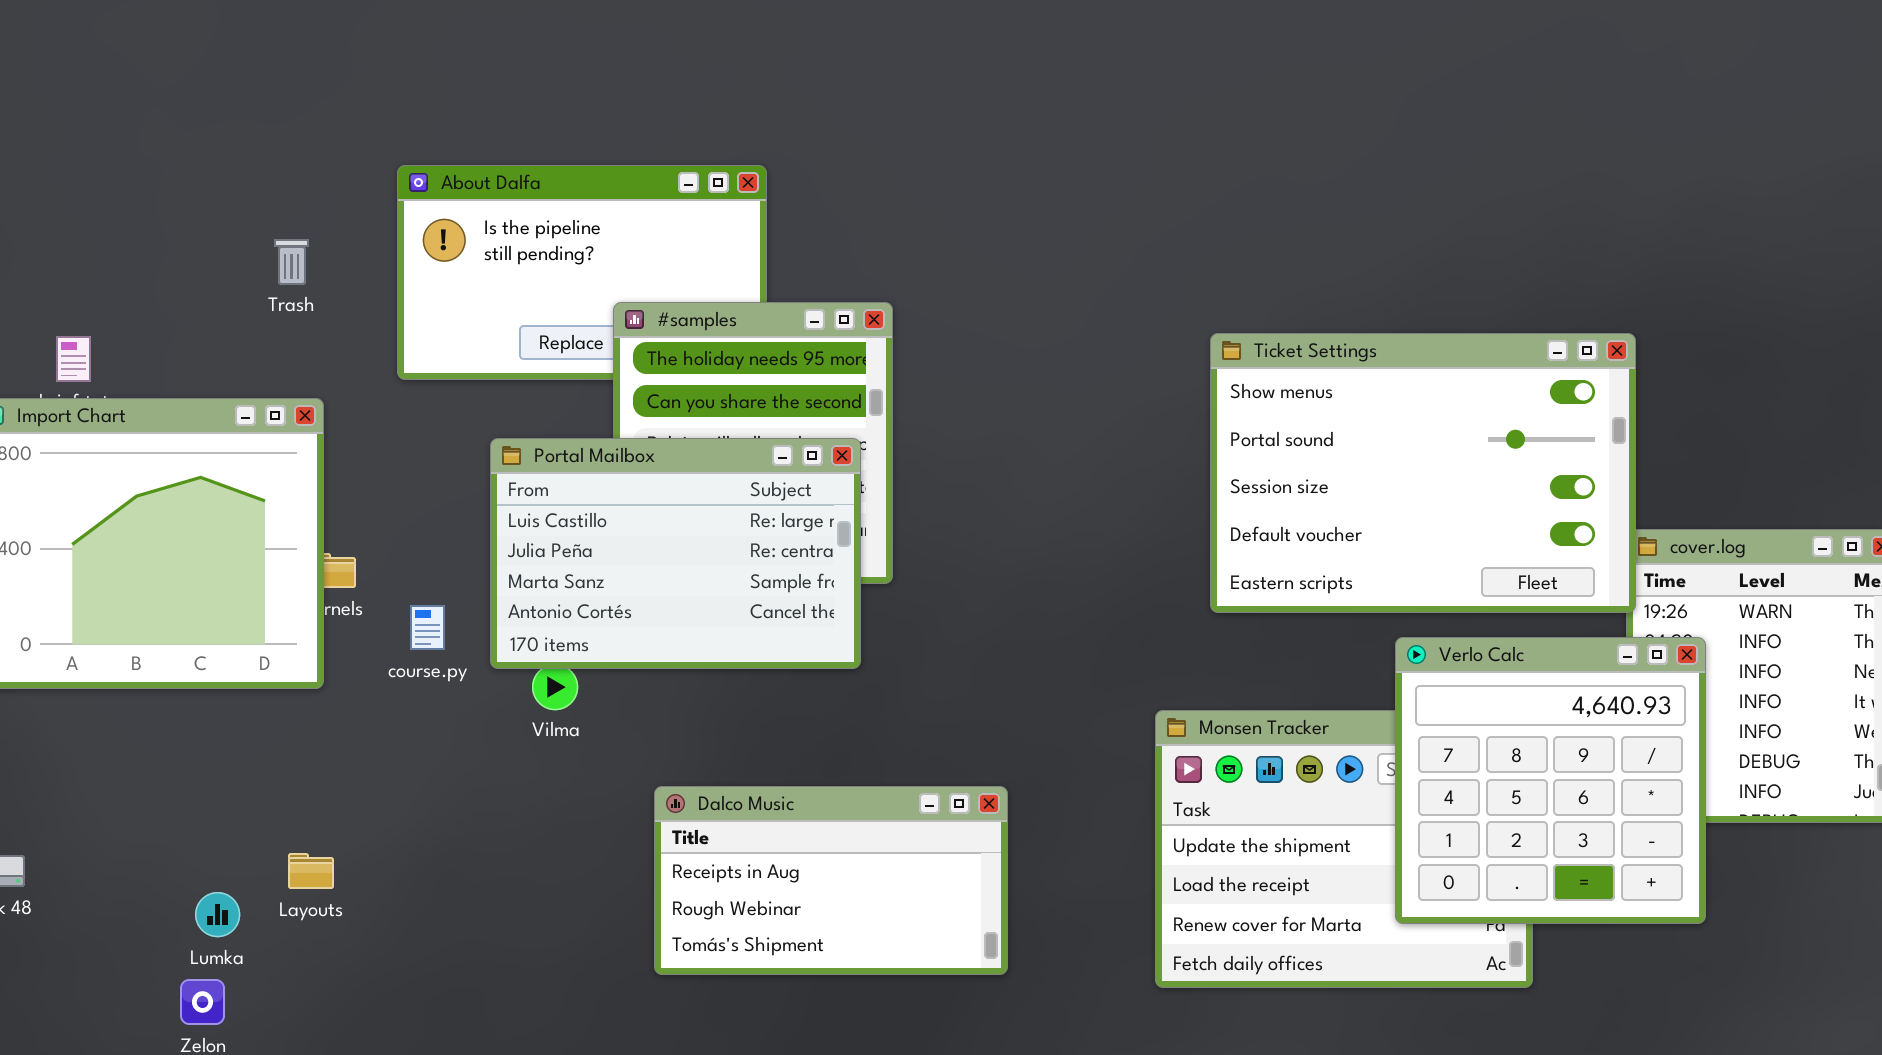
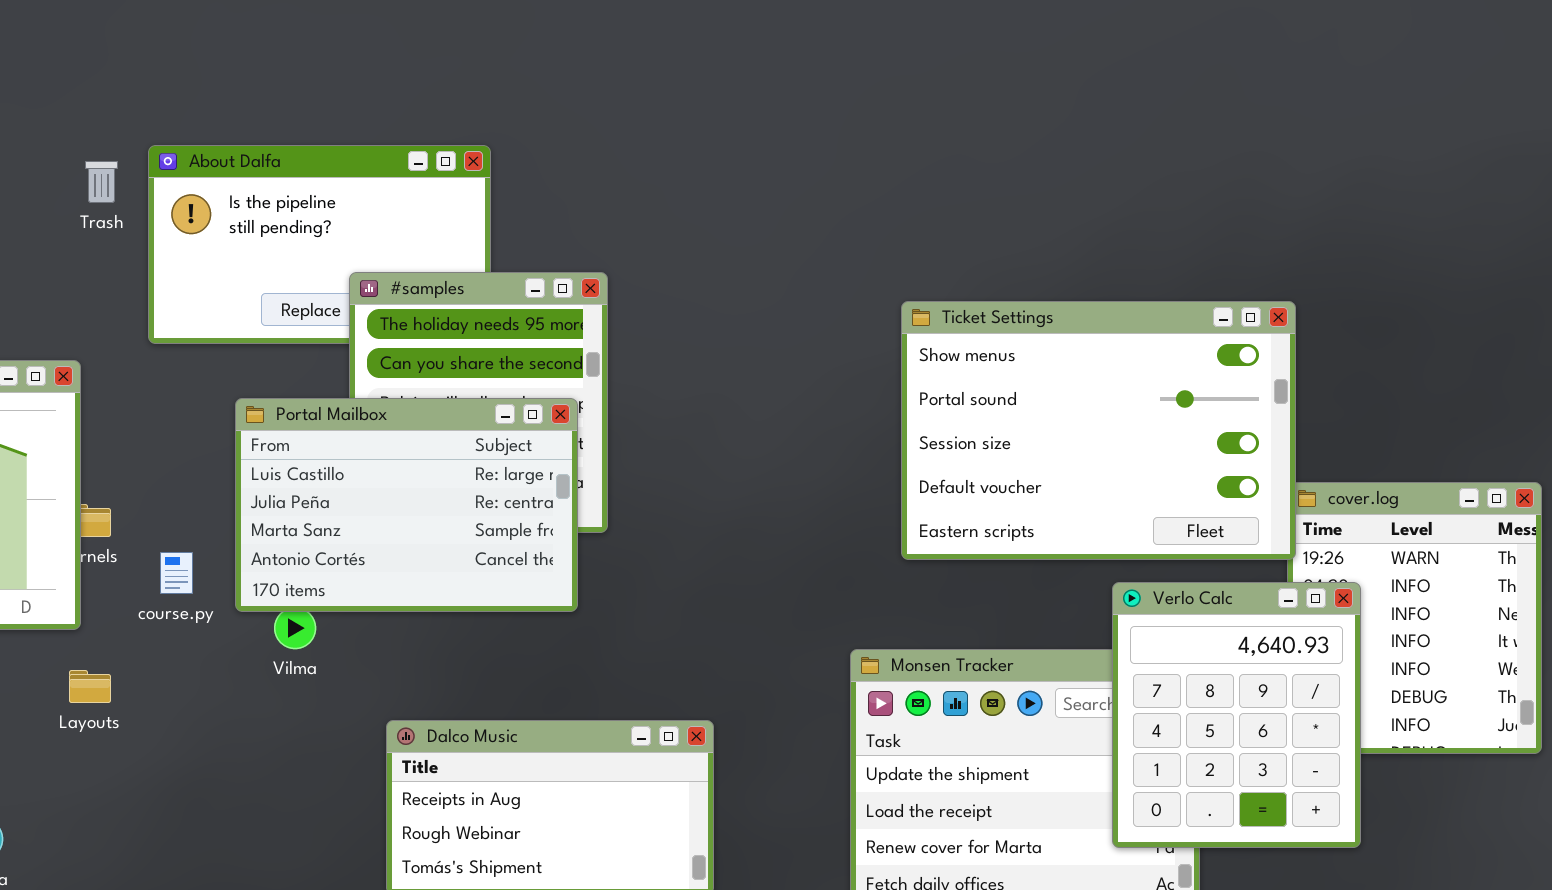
Trash: [274,239,309,285] -> [85,161,118,203], moved
Verlo Calc: [1395,637,1706,924] -> [1112,582,1361,848], resized
Layouts: [288,853,334,889] -> [69,670,111,703], moved

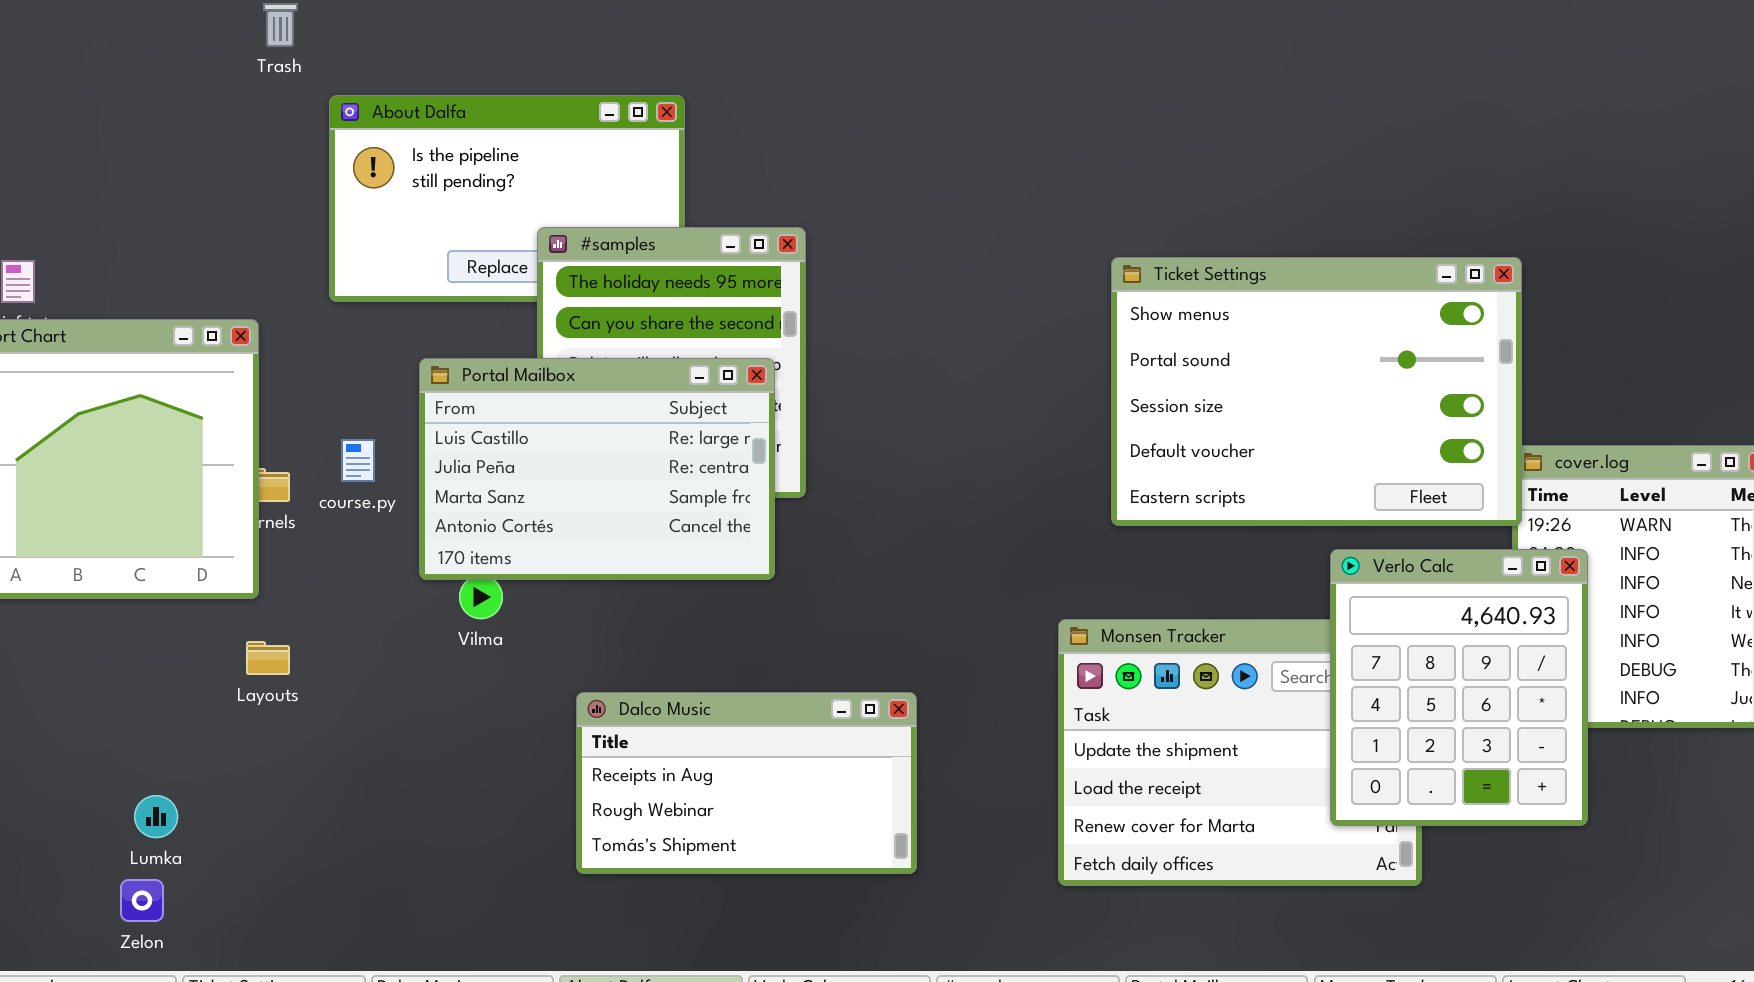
Trash: [85,161,118,203] -> [263,3,298,47], moved
course.py: [160,552,193,594] -> [341,439,375,482], moved

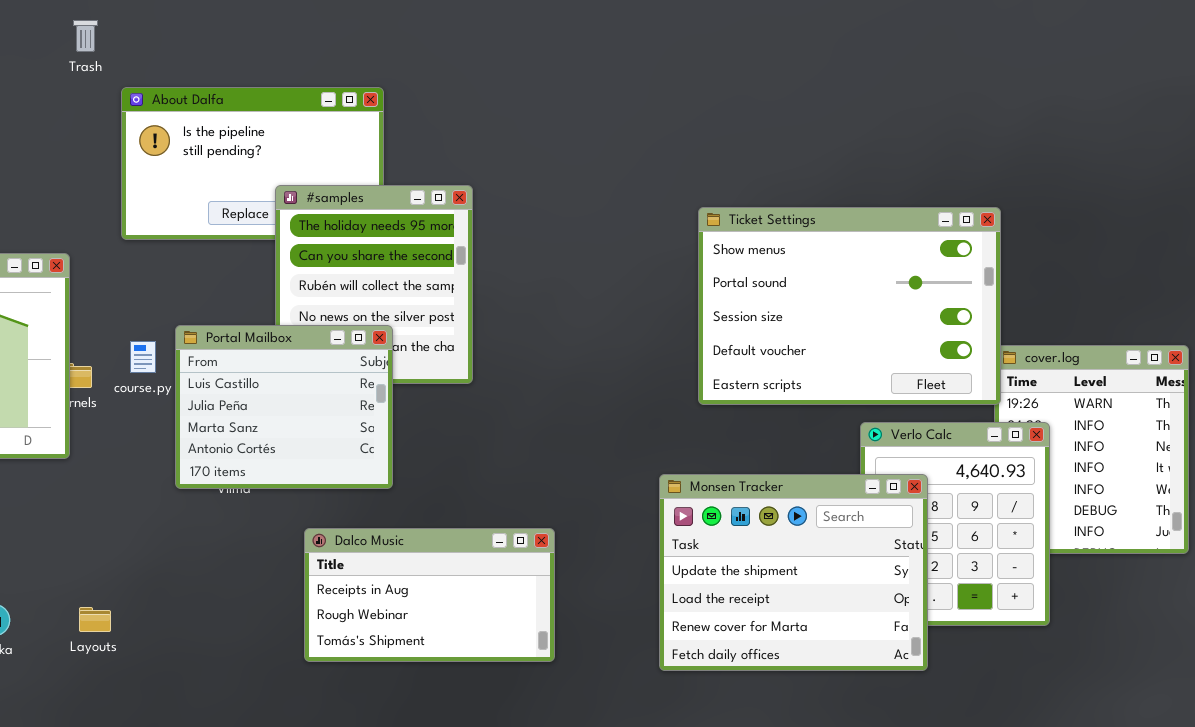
Portal Mailbox: [419,358,775,580] -> [175,325,393,489], moved, resized
Monsen Tracker: [1058,619,1422,886] -> [659,474,928,671], raised
Layouts: [246,641,290,675] -> [79,607,111,632], moved

